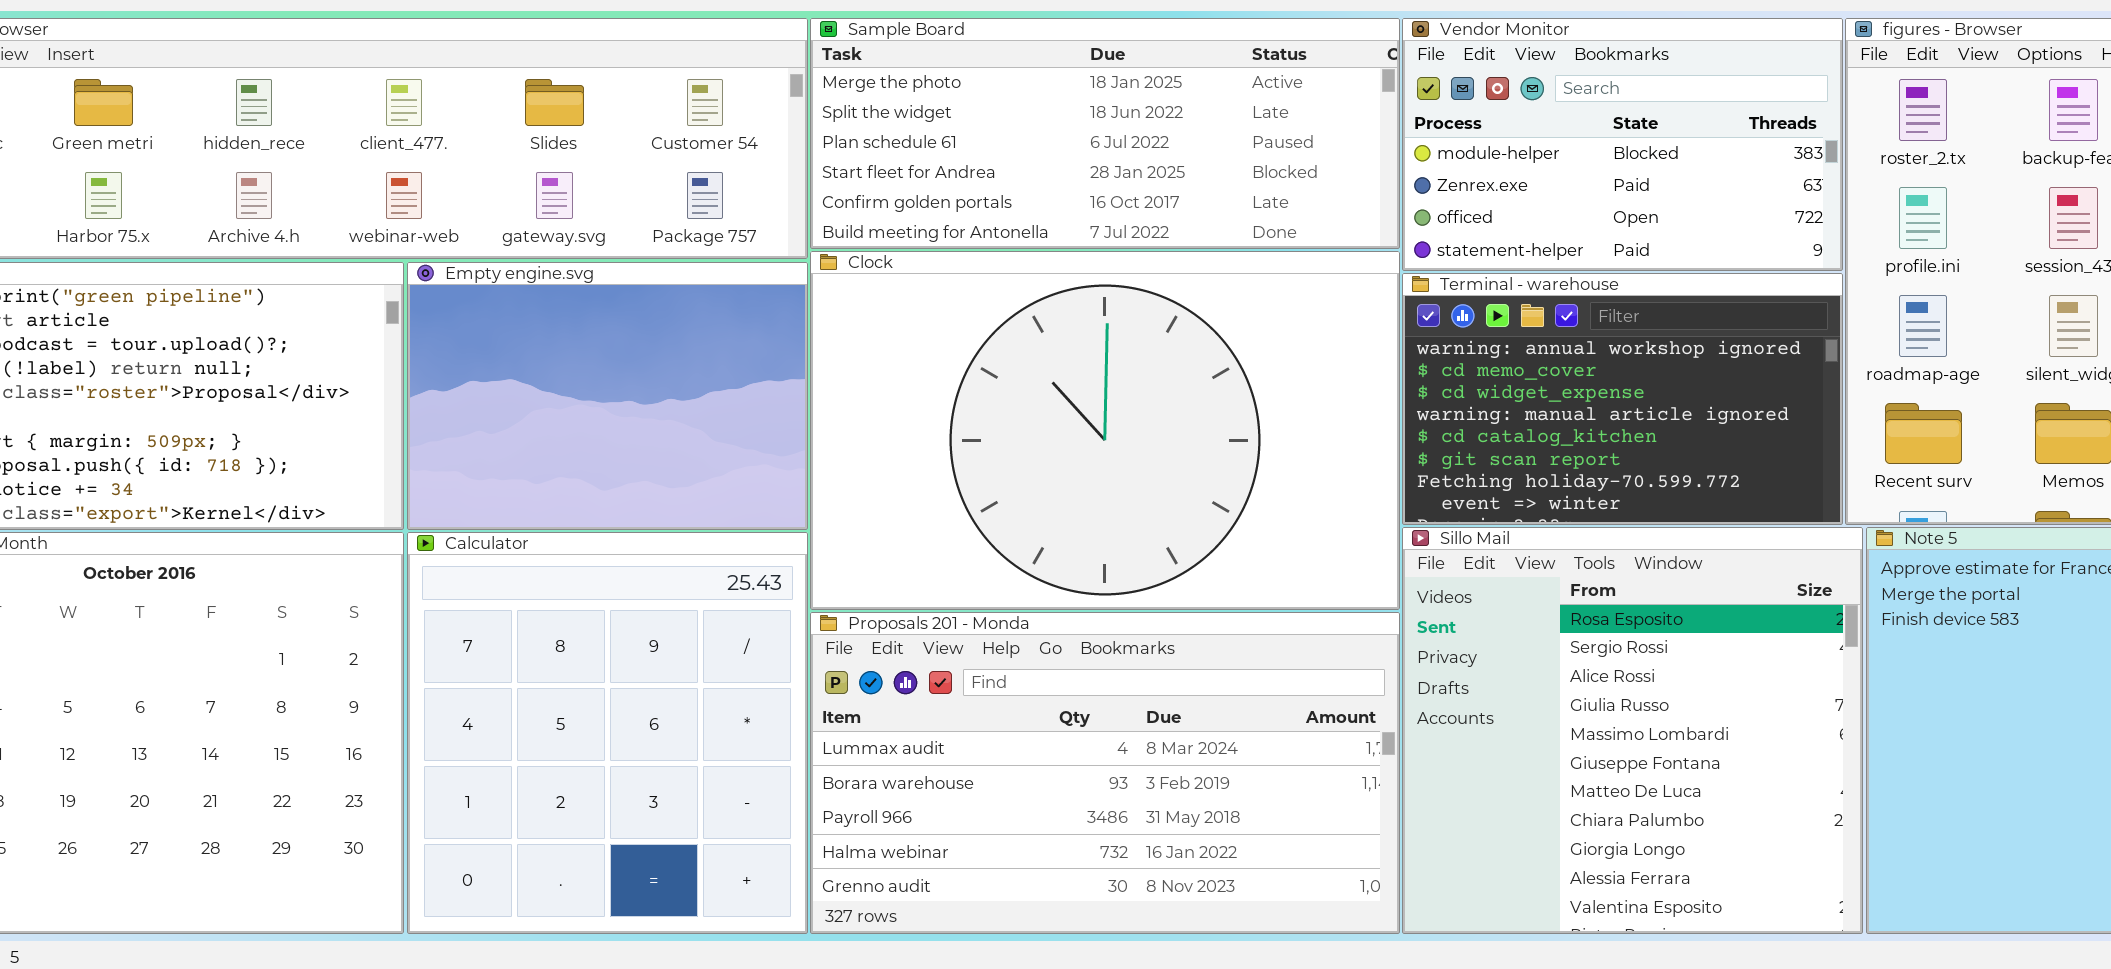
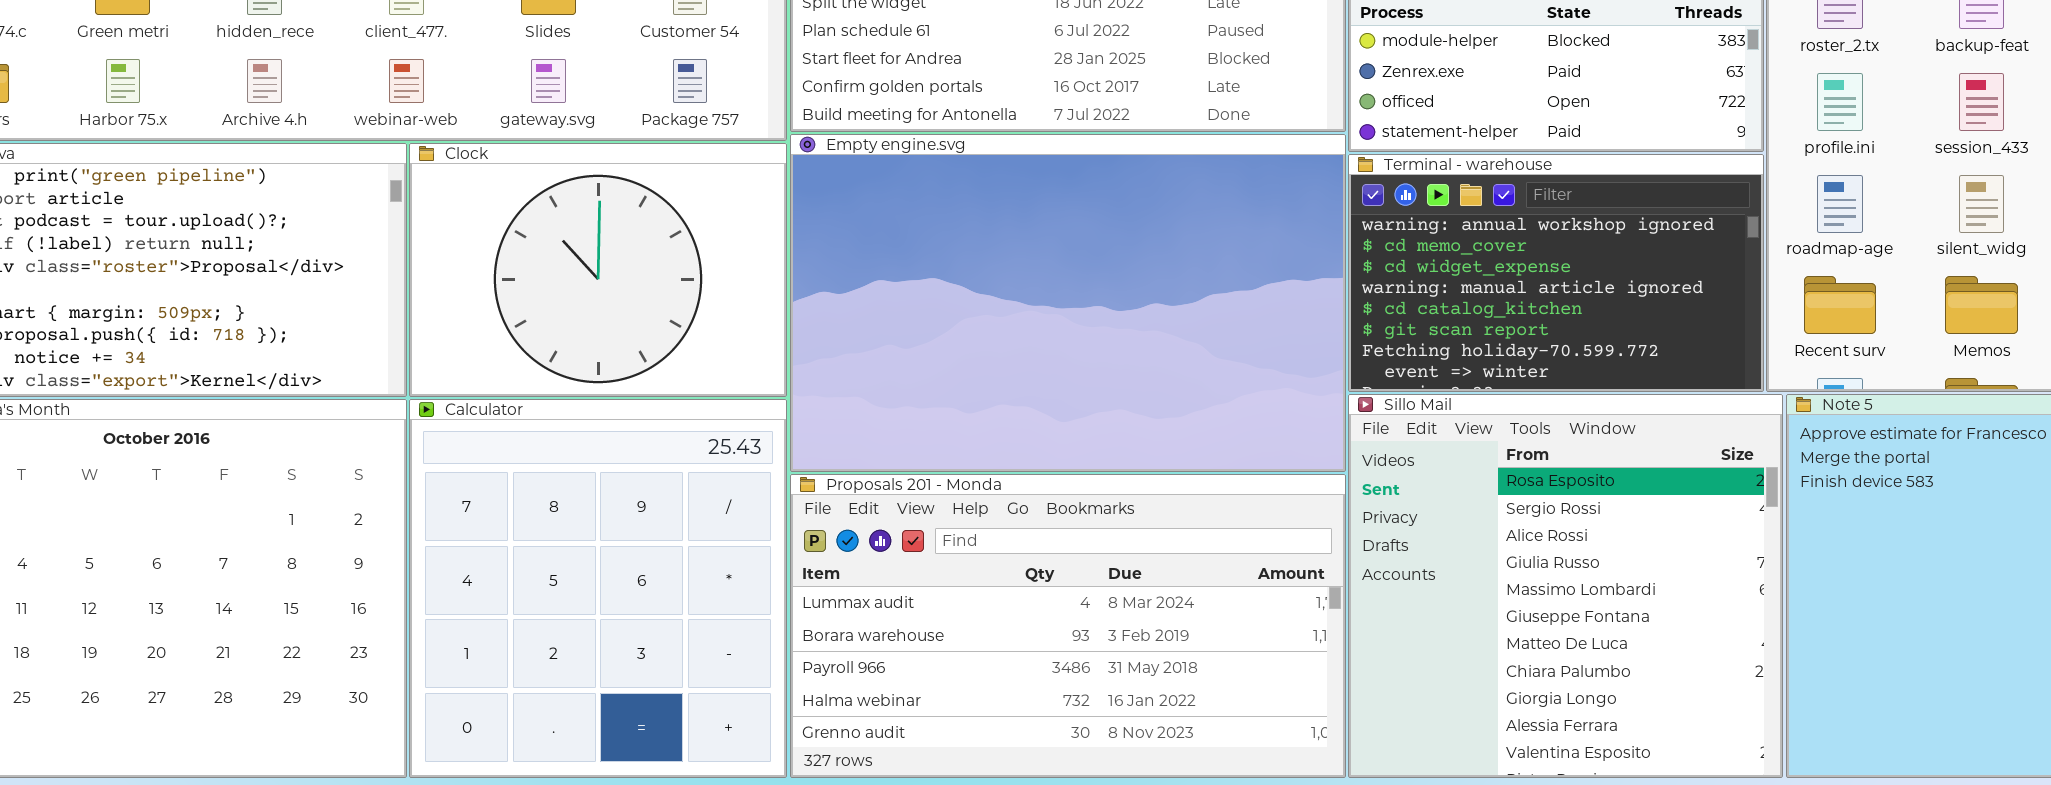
Clock: [810,251,1400,610] -> [409,143,787,397], moved, resized
Empty engine.svg: [407,262,808,530] -> [790,134,1346,472], moved, resized

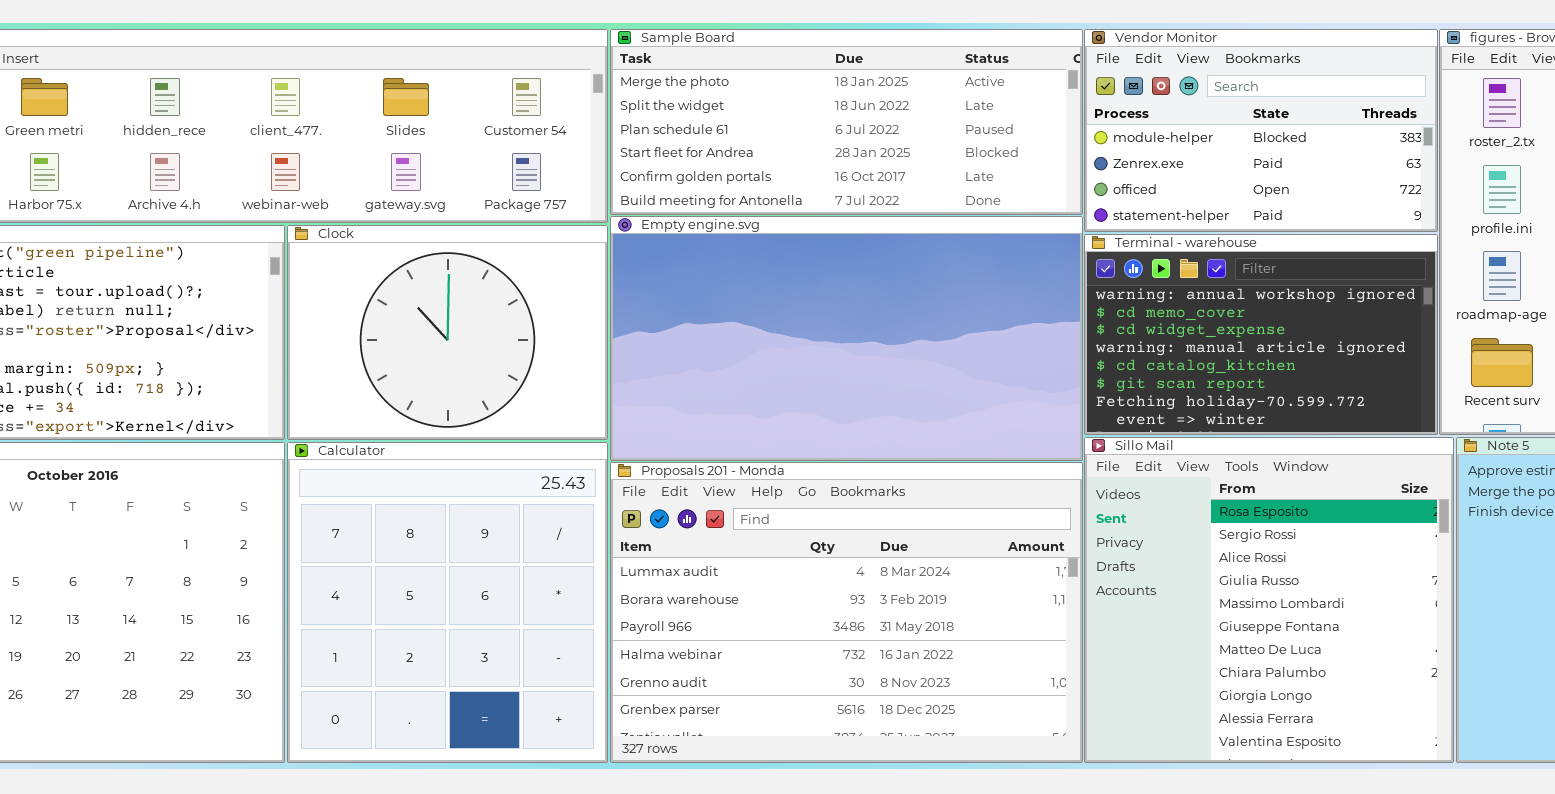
Empty engine.svg: [790,134,1346,472] -> [610,216,1083,461], resized
Proposals 201 - Monda: [790,474,1346,778] -> [610,462,1083,763], resized

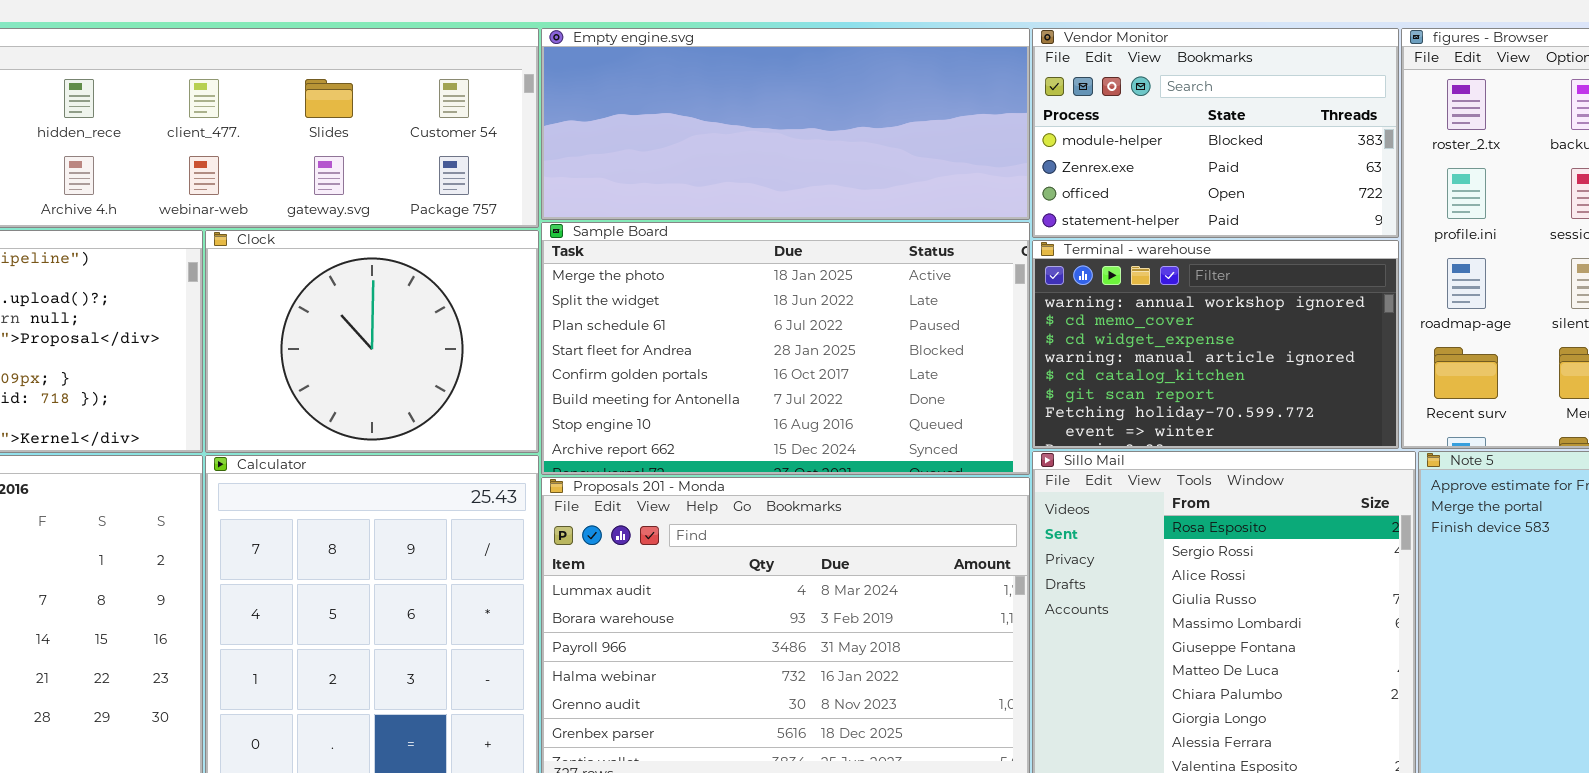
Sample Board: [610,29,1083,215] -> [541,222,1030,475], moved, resized
Empty engine.svg: [610,216,1083,461] -> [541,28,1030,220], moved, resized

